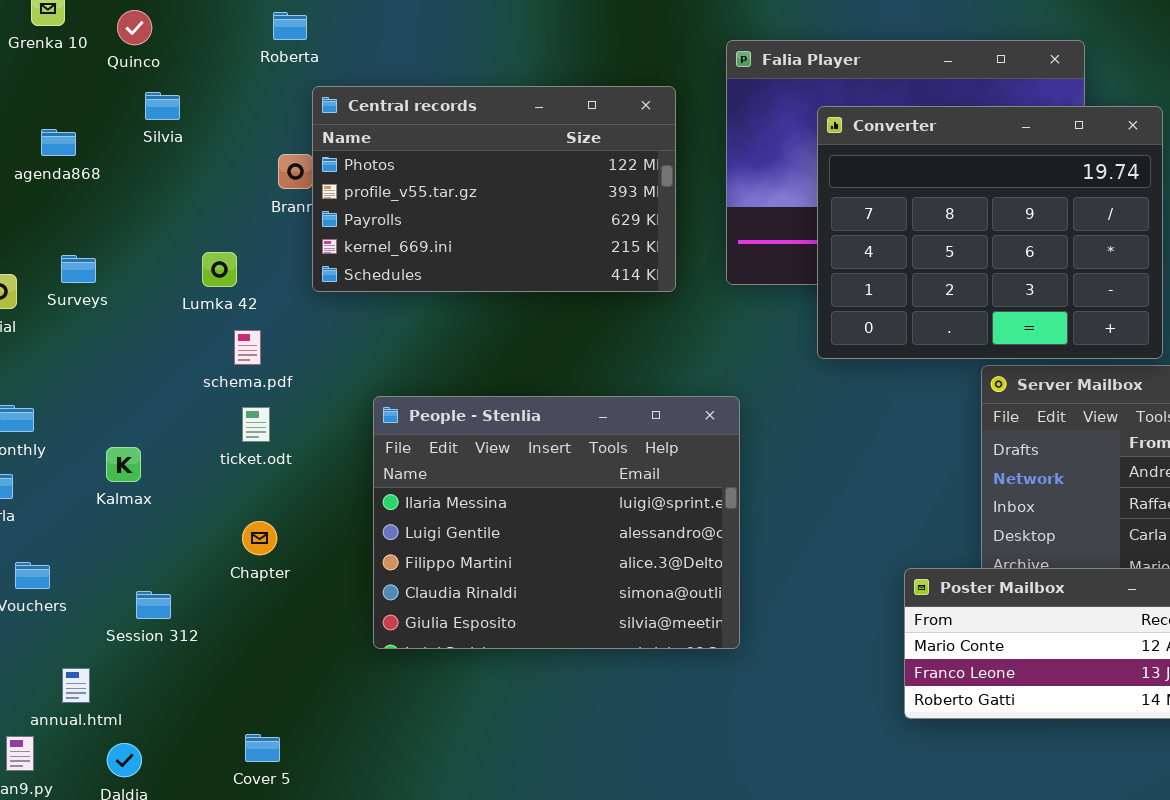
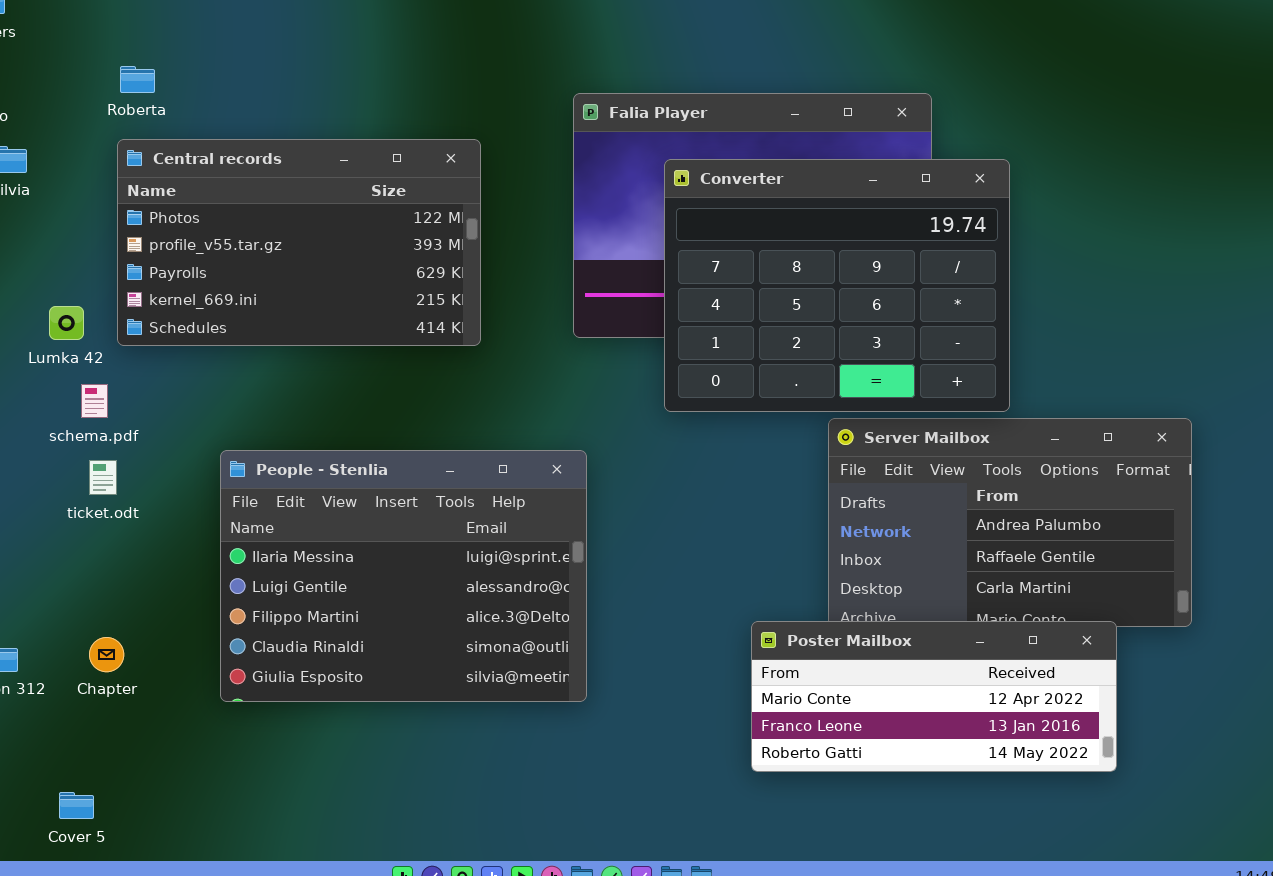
Central records: [312,86,676,292] -> [117,139,481,346], moved
Chapter: [242,521,277,555] -> [89,637,124,672], moved
Cover 5: [245,734,280,762] -> [59,792,94,819], moved

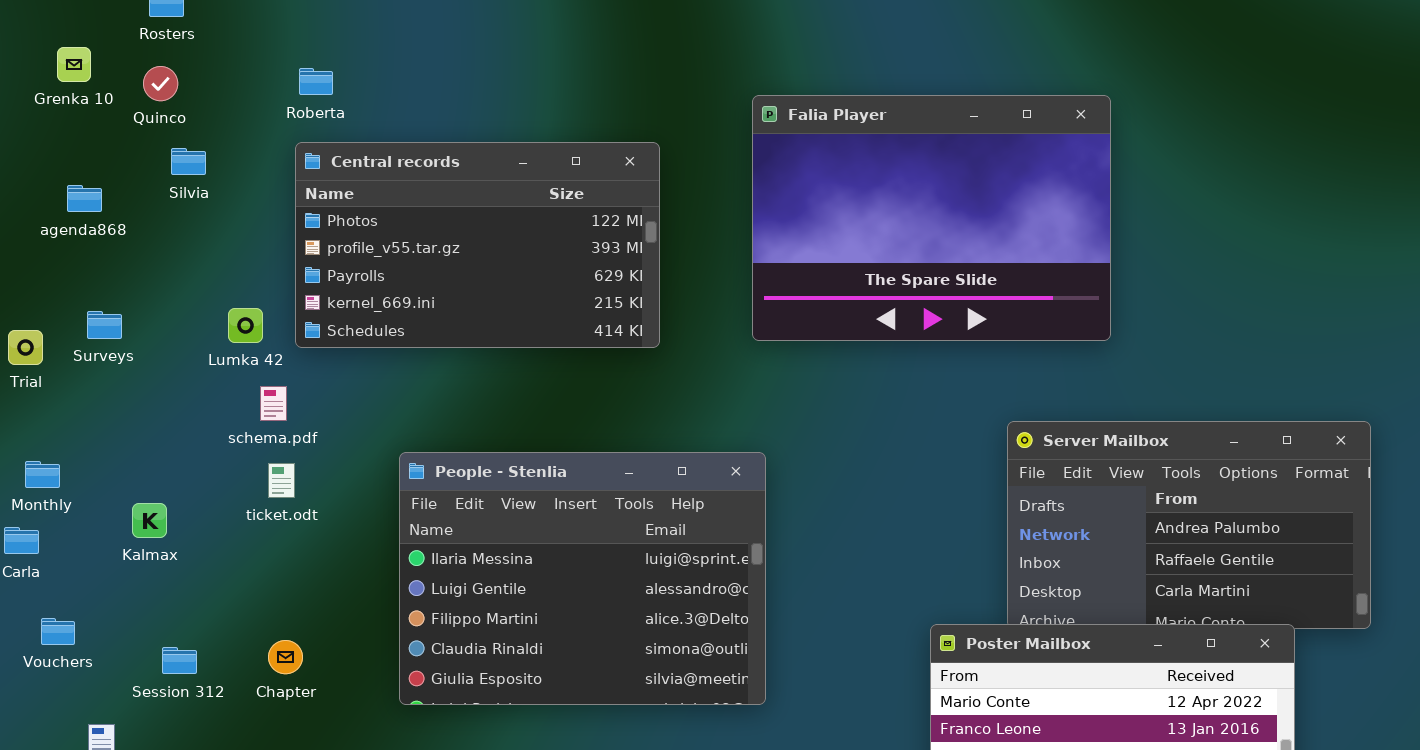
Converter: [664,159,1010,412] -> none, closed

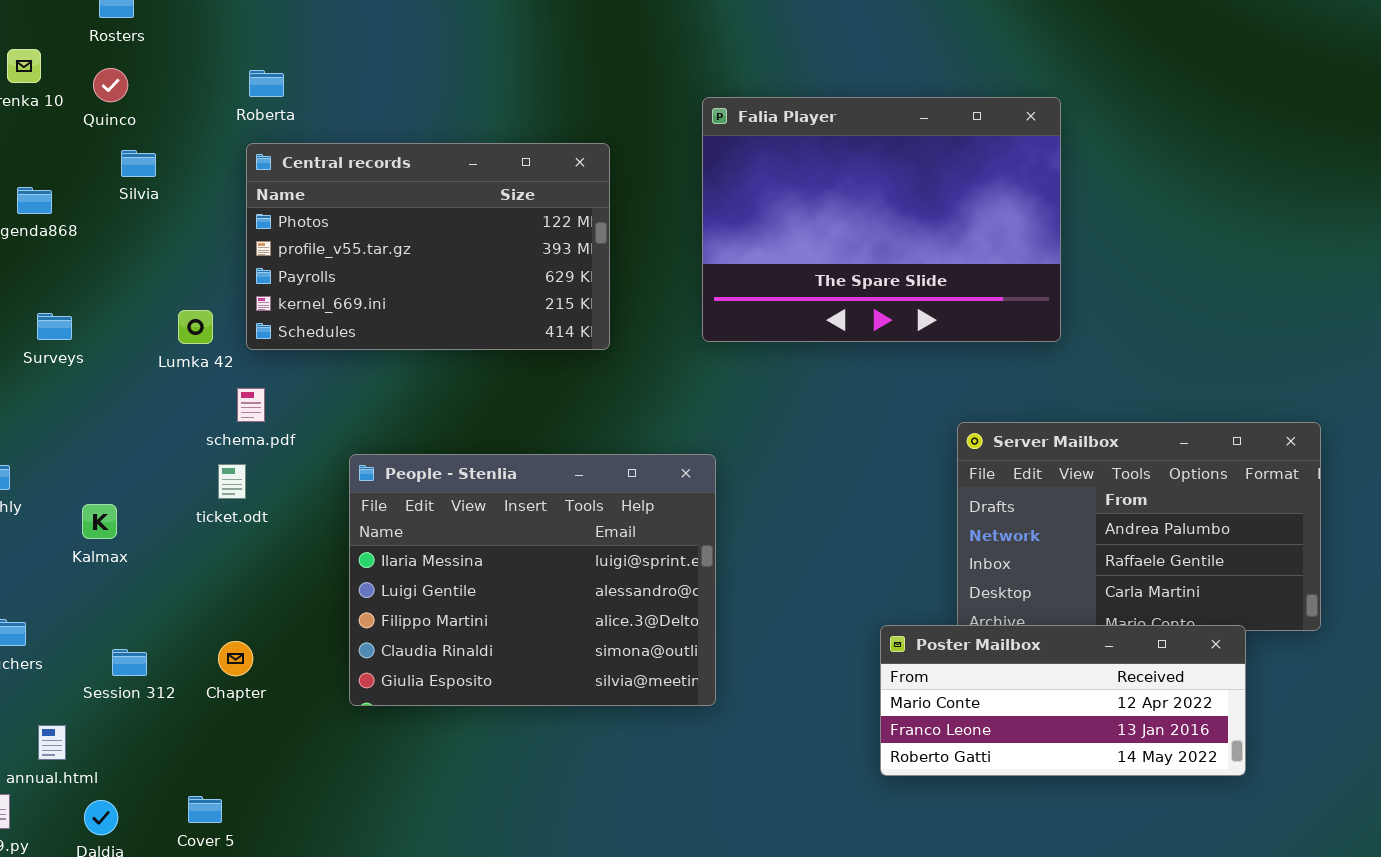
schema.pdf: [260,386,287,421] -> [237,388,265,422], moved

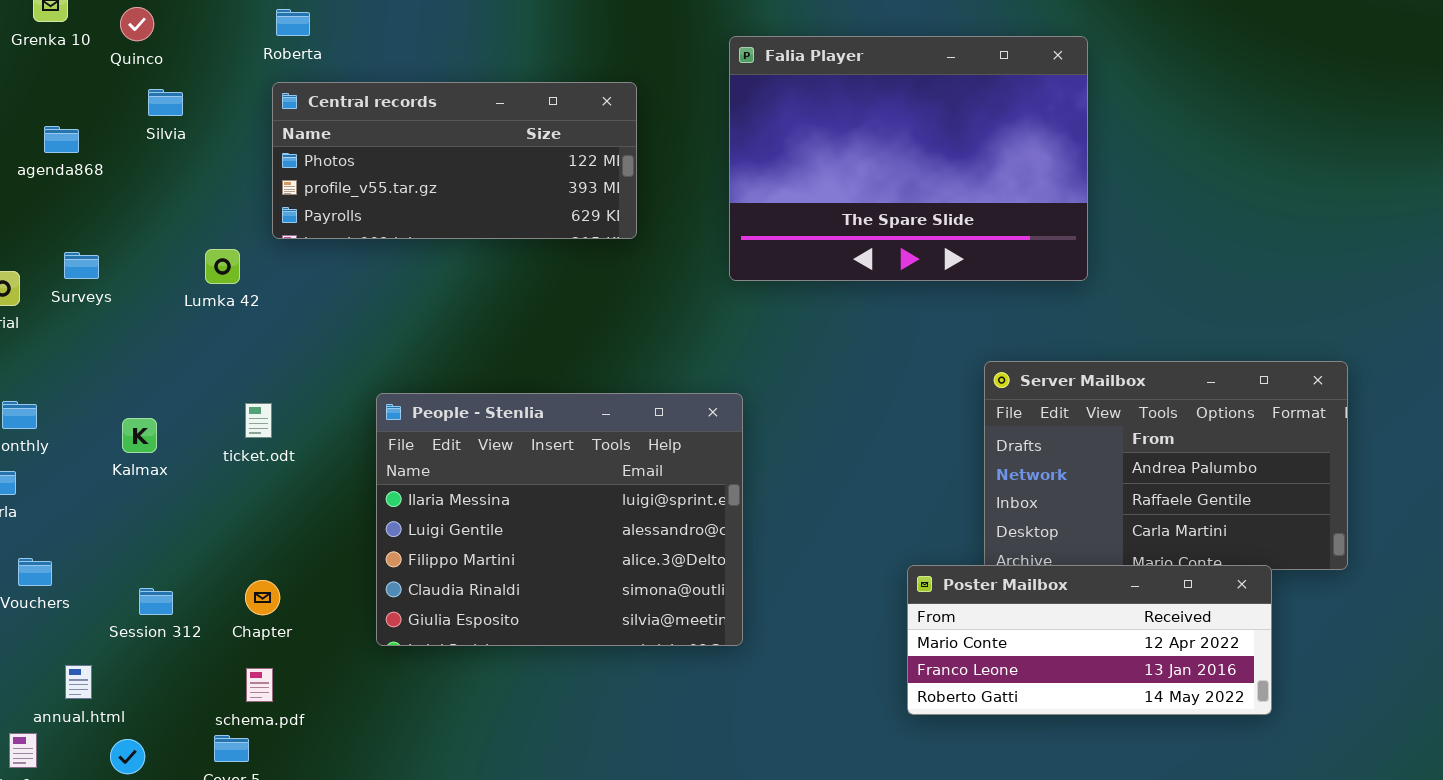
Central records: [246,143,610,350] -> [272,82,637,239], resized
schema.pdf: [237,388,265,422] -> [246,668,273,702], moved
Kalmax: [82,504,117,539] -> [122,418,157,453], moved

